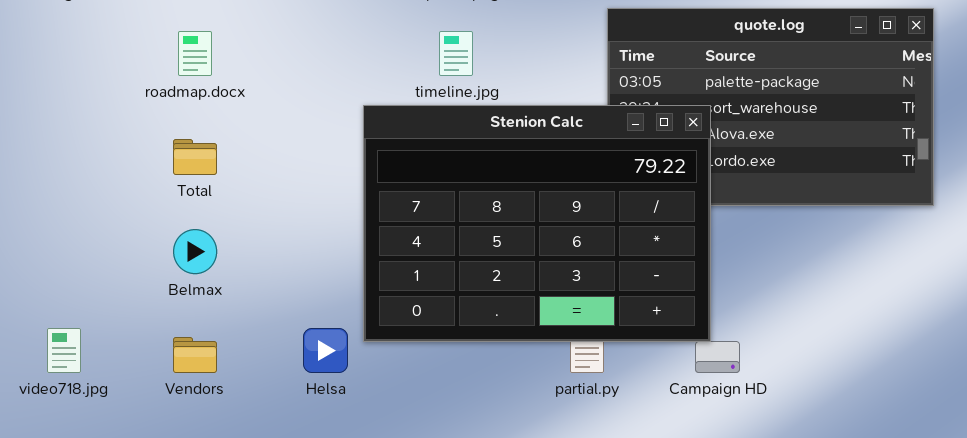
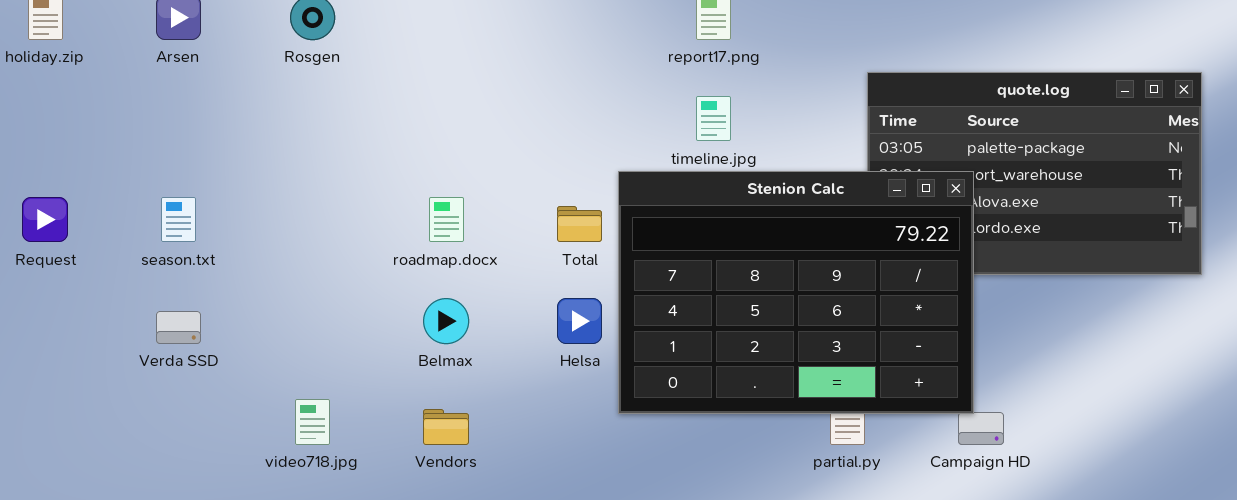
roadmap.docx: [178,31,212,76] -> [429,197,464,242], moved
Total: [173,139,217,175] -> [557,206,602,242], moved
Helsa: [303,328,348,373] -> [557,298,602,344], moved

